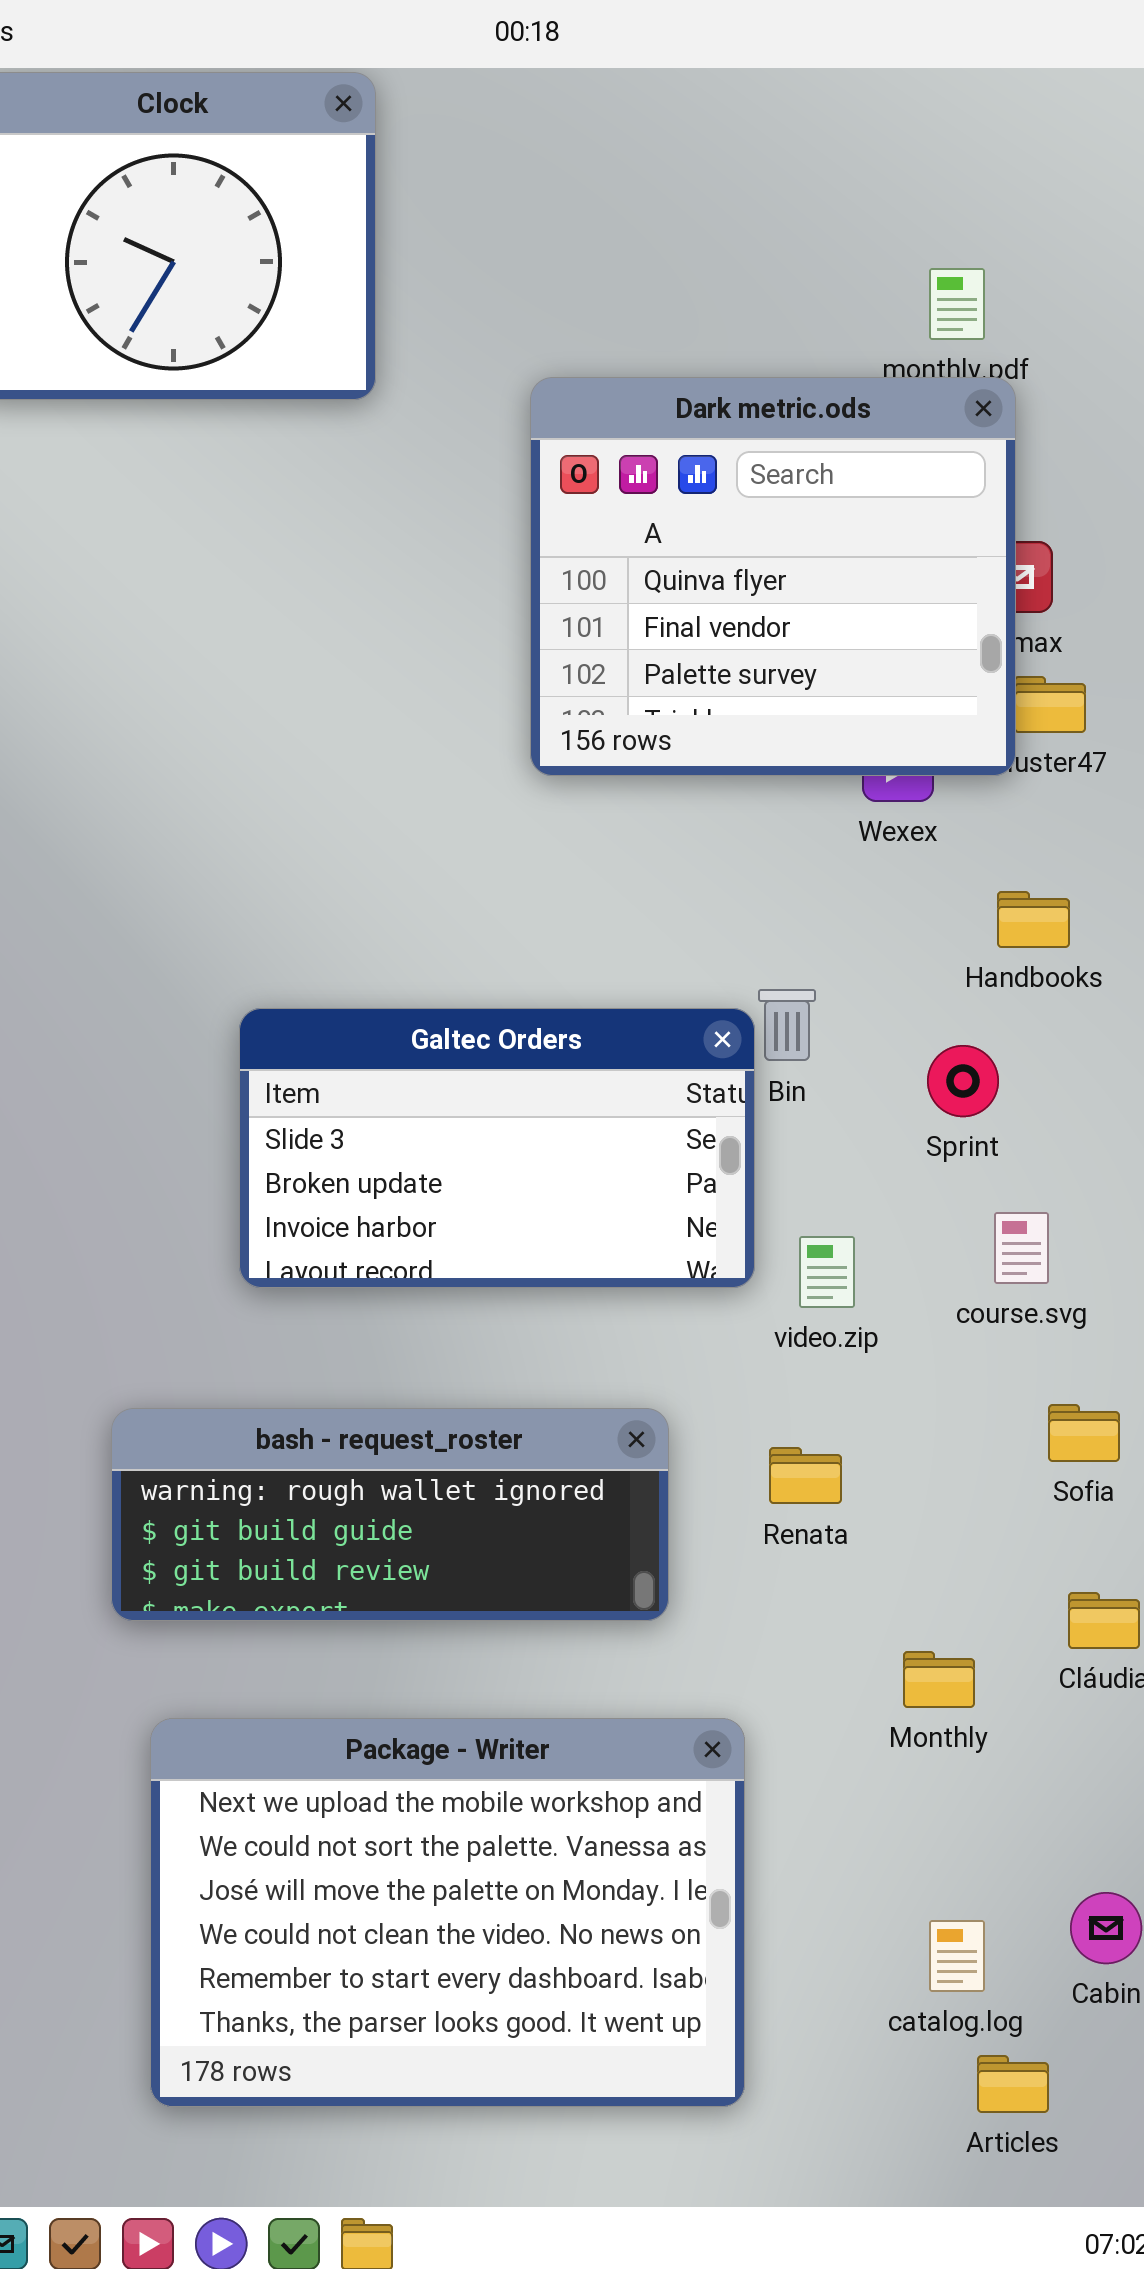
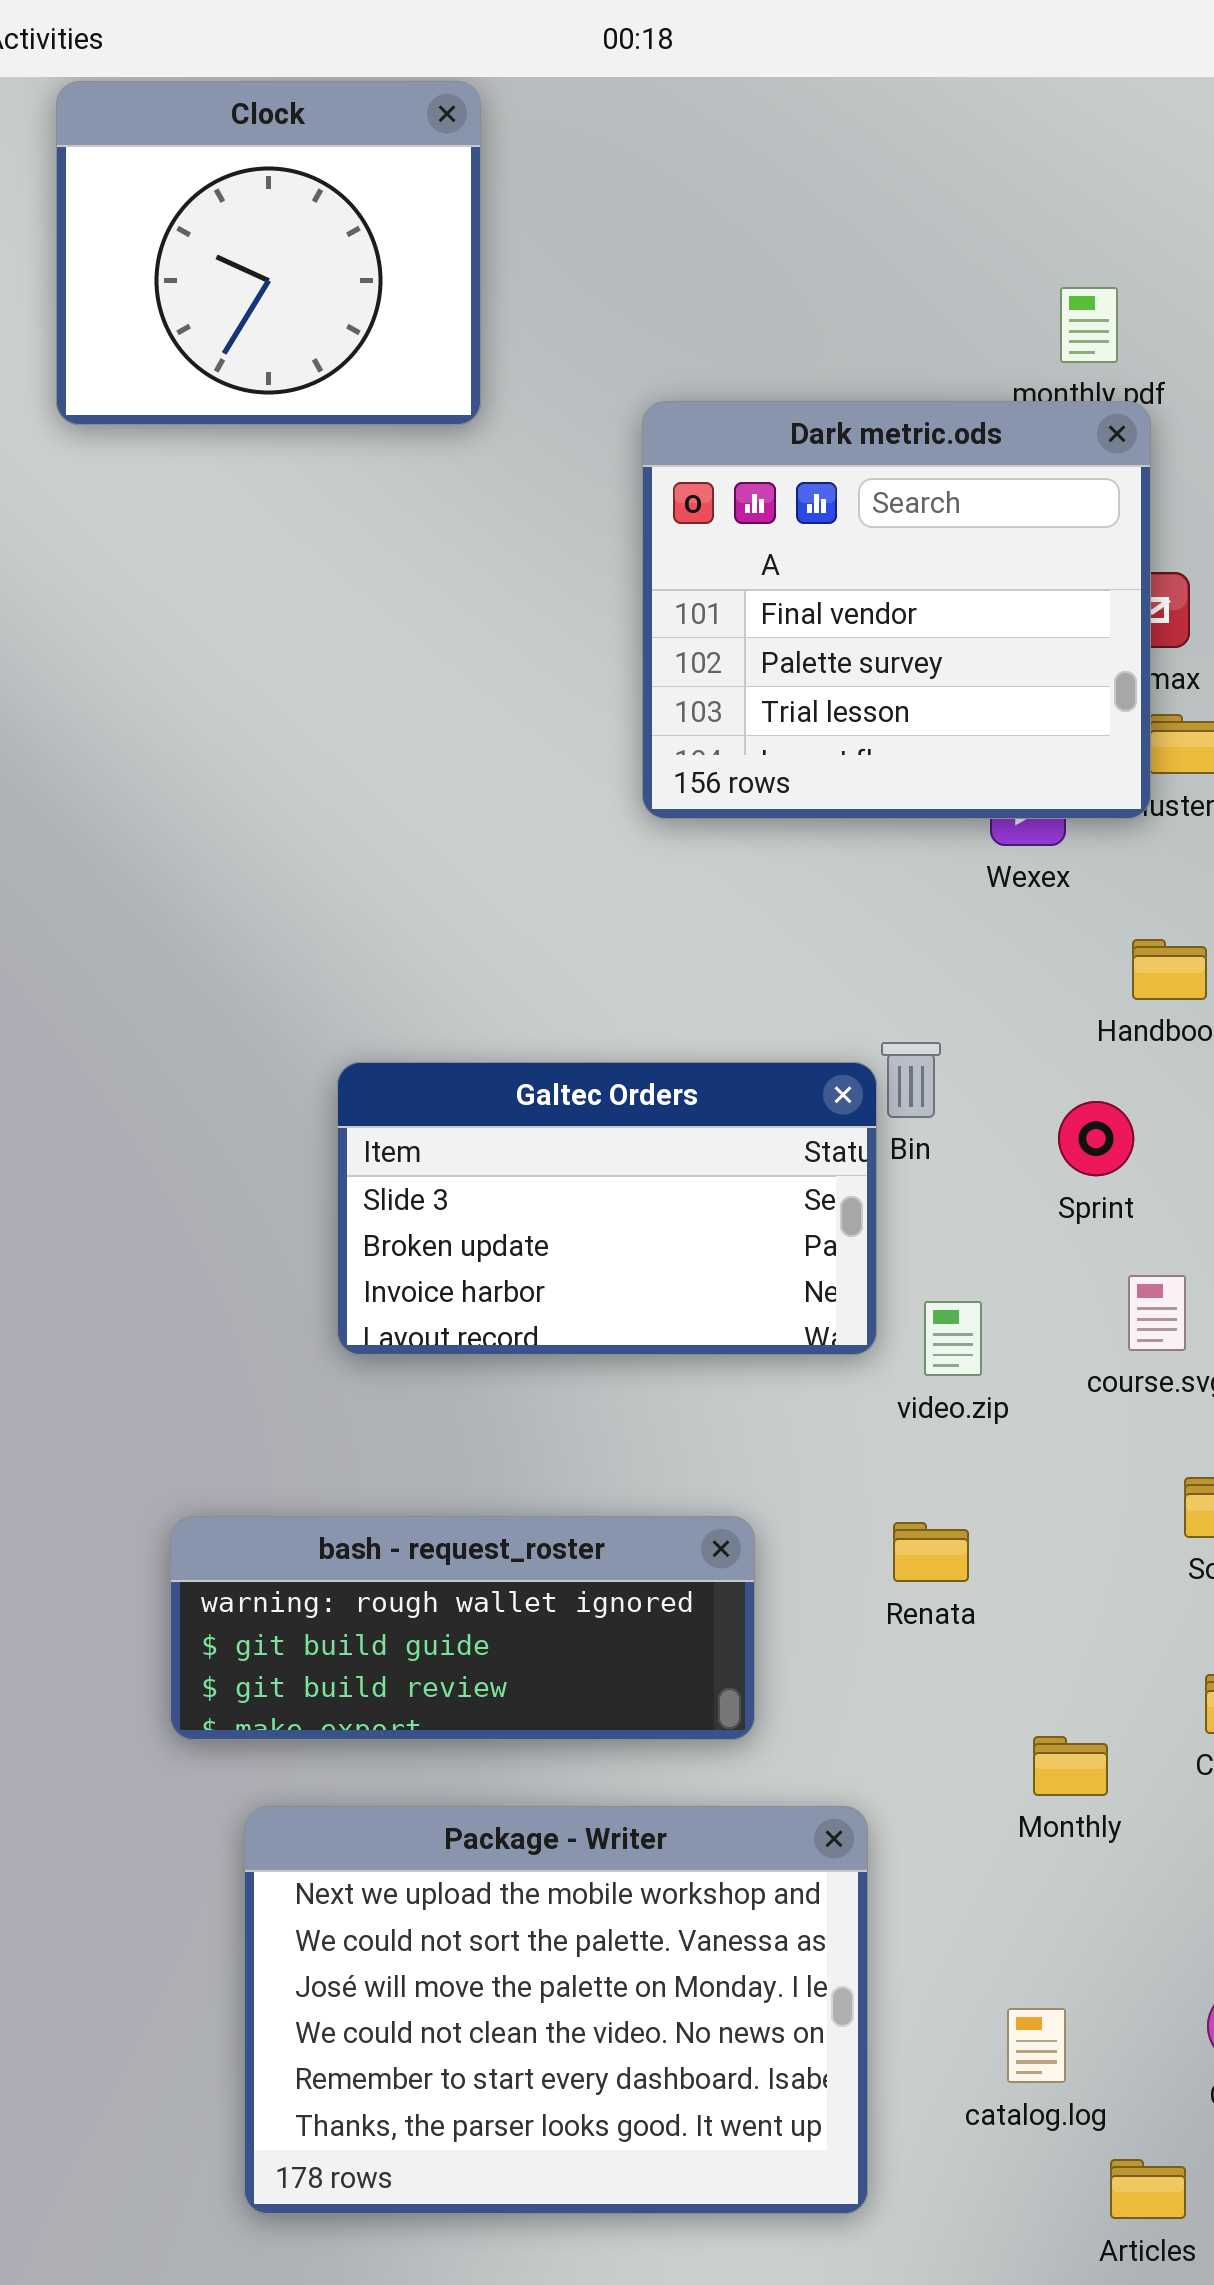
Dark metric.ods: [530,377,1016,776] -> [642,401,1151,819], scrolled down 1 row
bash - request_roster: [111,1408,669,1621] -> [170,1516,755,1740], moved
catalog.log: [929,1920,985,1992] -> [1007,2008,1066,2083], moved

